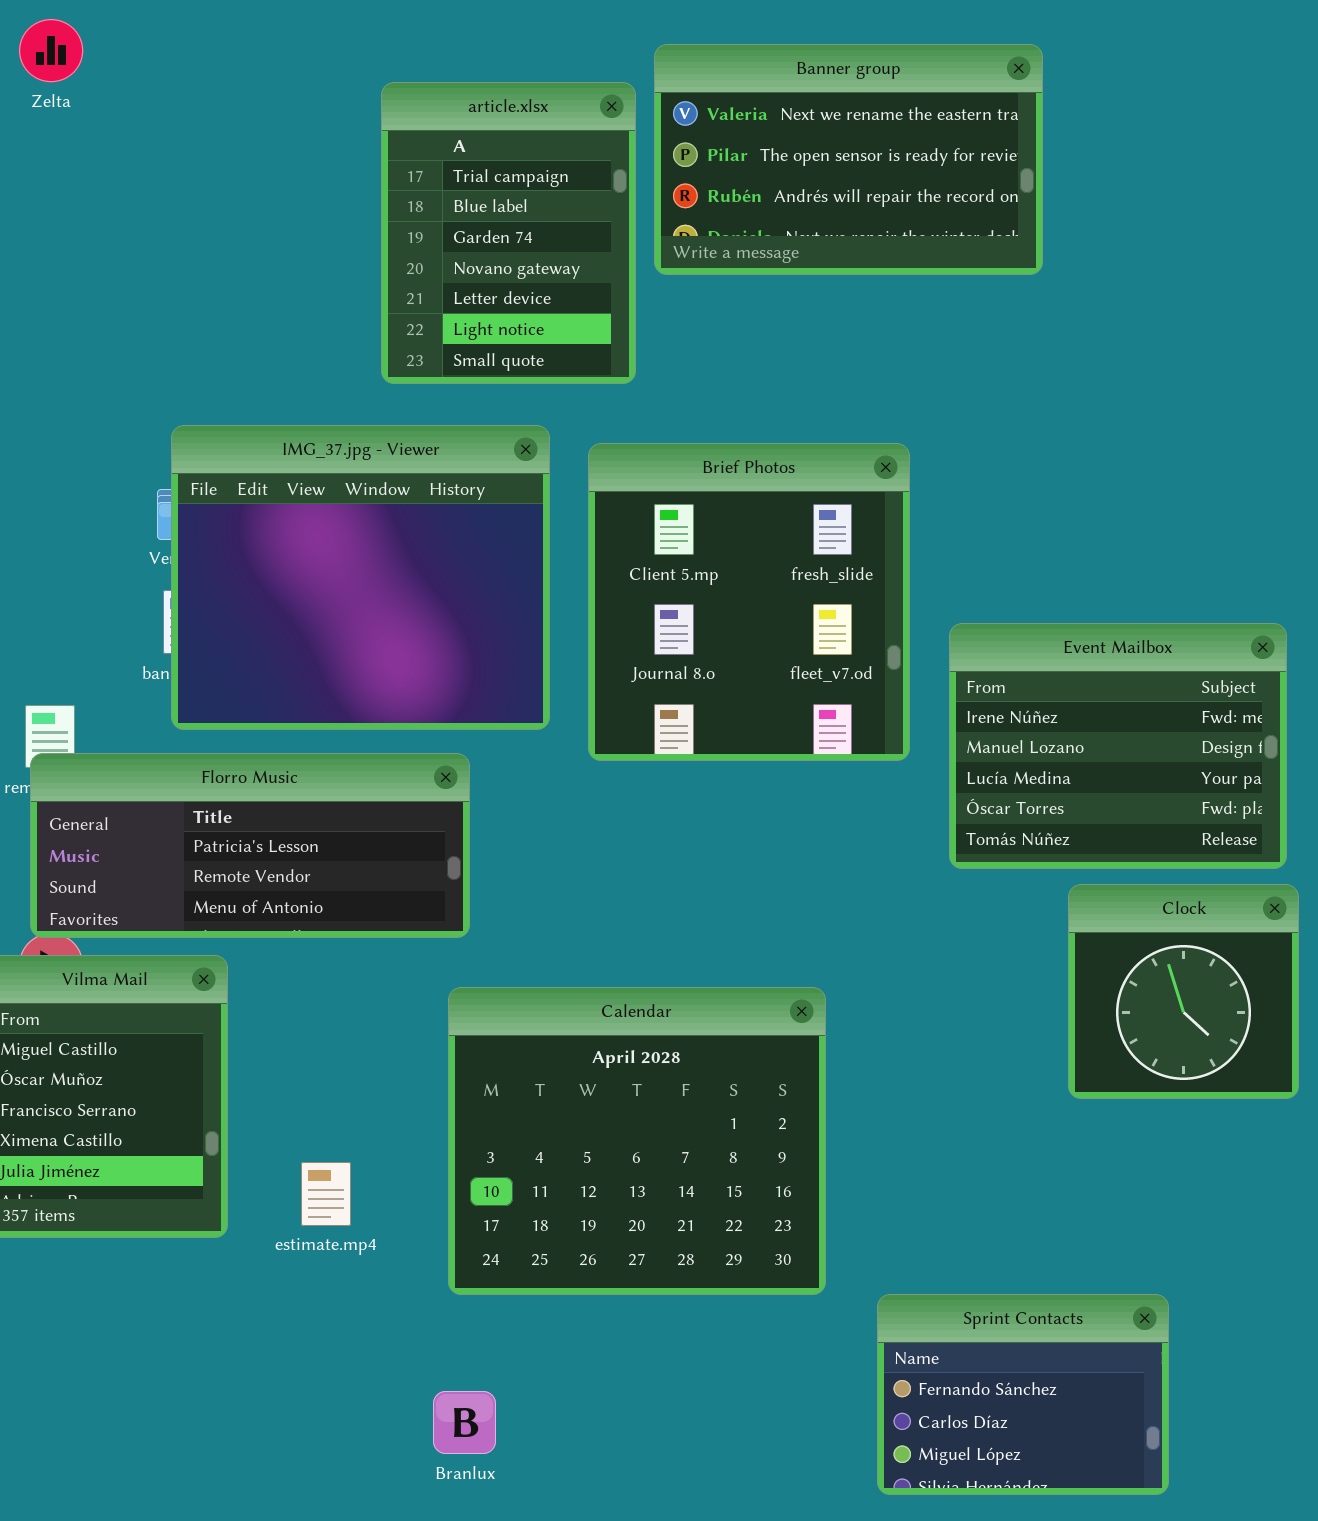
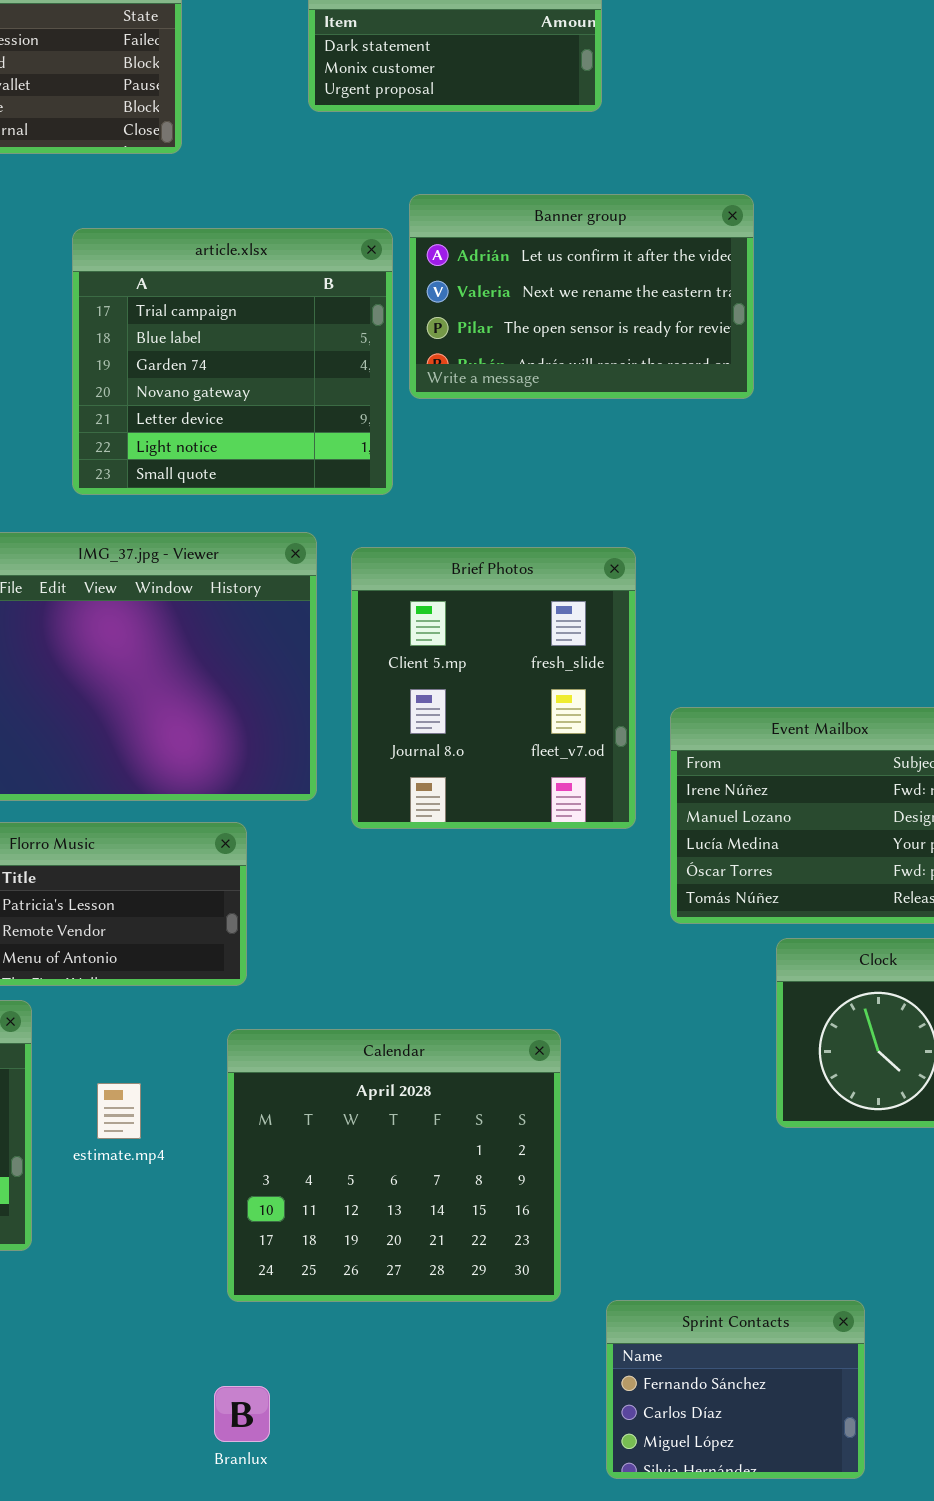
Banner group: [654,44,1043,275] -> [409,194,754,399], scrolled up 1 row
article.xlsx: [381,82,636,384] -> [72,228,393,495], resized
estimate.mp4: [301,1162,351,1226] -> [97,1083,141,1139], moved

